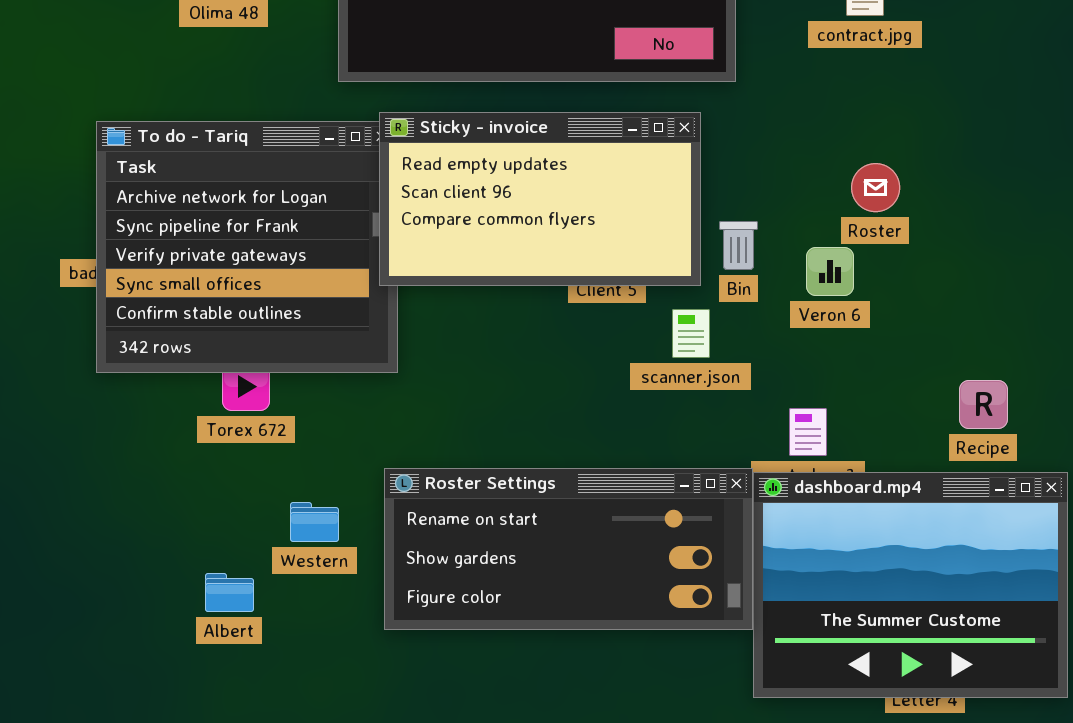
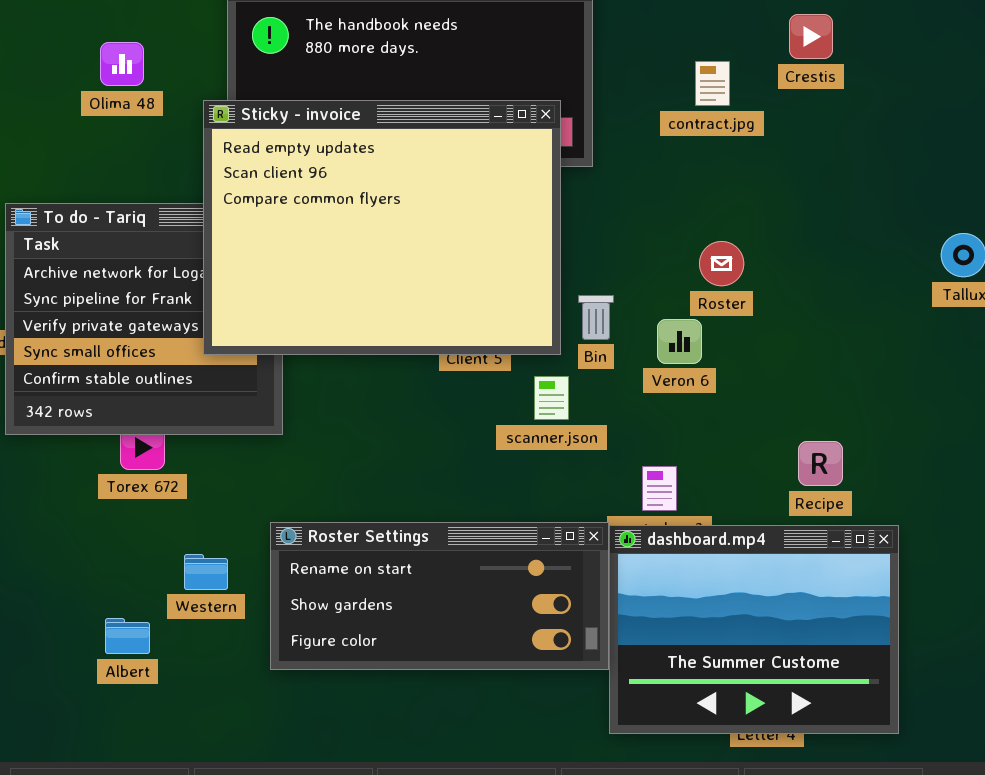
Sticky - invoice: [379,112,701,286] -> [203,100,561,355], resized

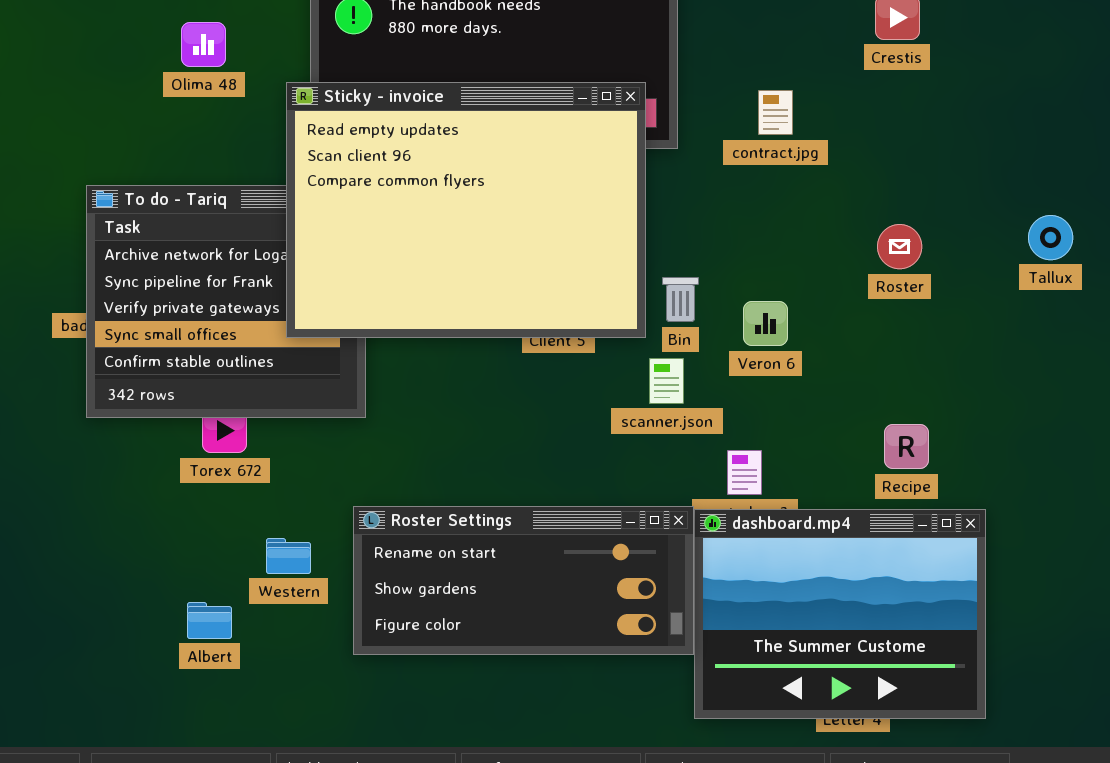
contract.jpg: [695,61,730,106] -> [758,90,793,135], moved
Roster: [699,241,744,286] -> [877,224,922,269], moved
scanner.json: [534,376,569,420] -> [649,358,684,404], moved

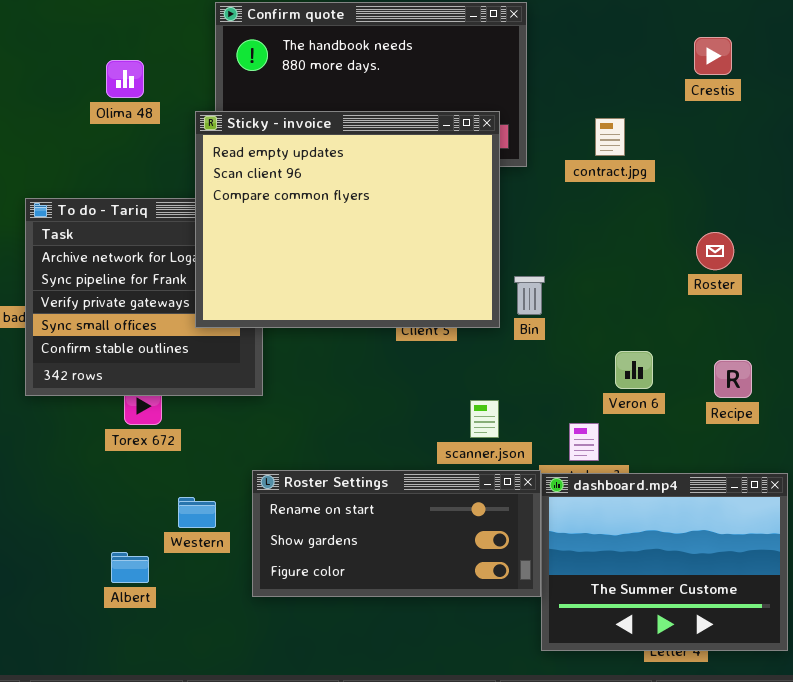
Veron 6: [743,301,788,346] -> [615,351,653,389], moved
scanner.json: [649,358,684,404] -> [470,400,499,438], moved
Recipe: [884,424,929,469] -> [714,360,752,398], moved

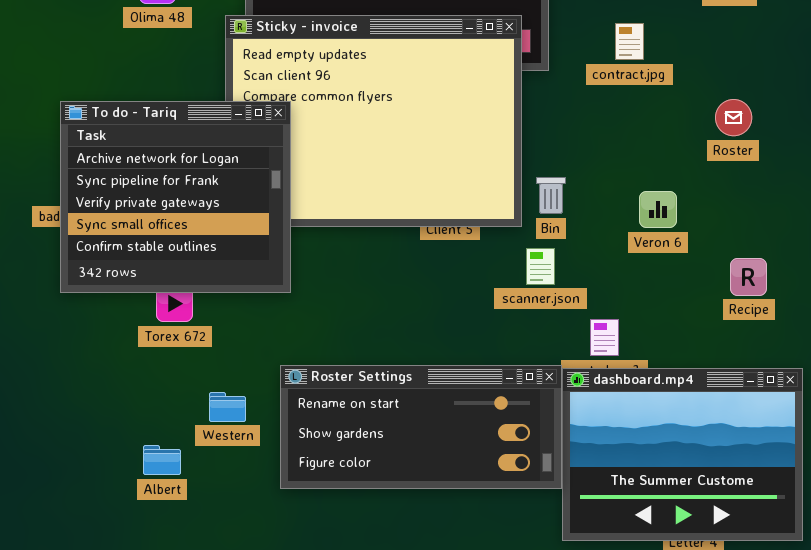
To do - Tariq: [25,198,263,396] -> [60,101,291,293], raised
Roster: [696,232,734,270] -> [715,99,752,136], moved
Veron 6: [615,351,653,389] -> [639,191,677,228], moved
scanner.json: [470,400,499,438] -> [526,248,555,285], moved

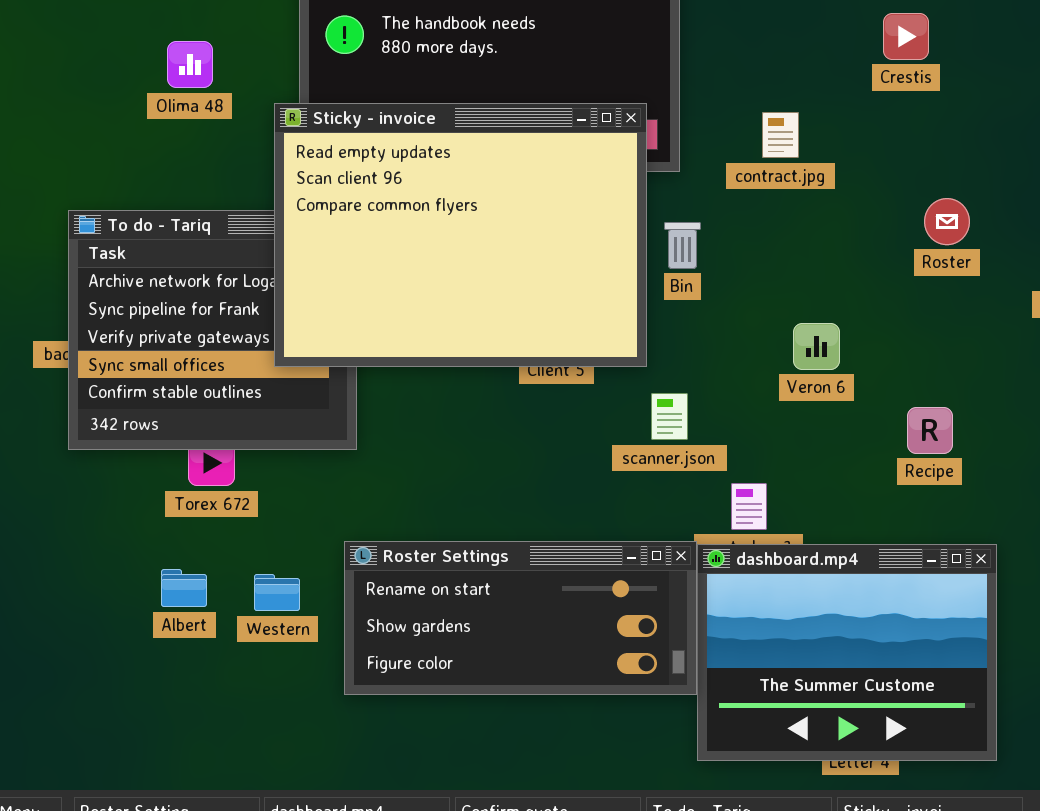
Sticky - invoice: [225,15,522,227] -> [274,103,647,367], raised
Roster: [715,99,752,136] -> [924,198,970,245], moved
Bin: [536,177,566,214] -> [664,222,701,269], moved
Albert: [143,445,181,475] -> [161,569,207,607], moved

